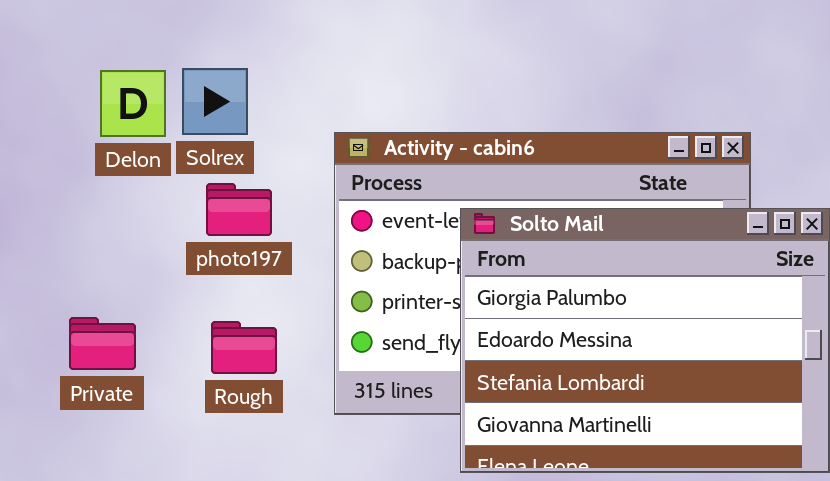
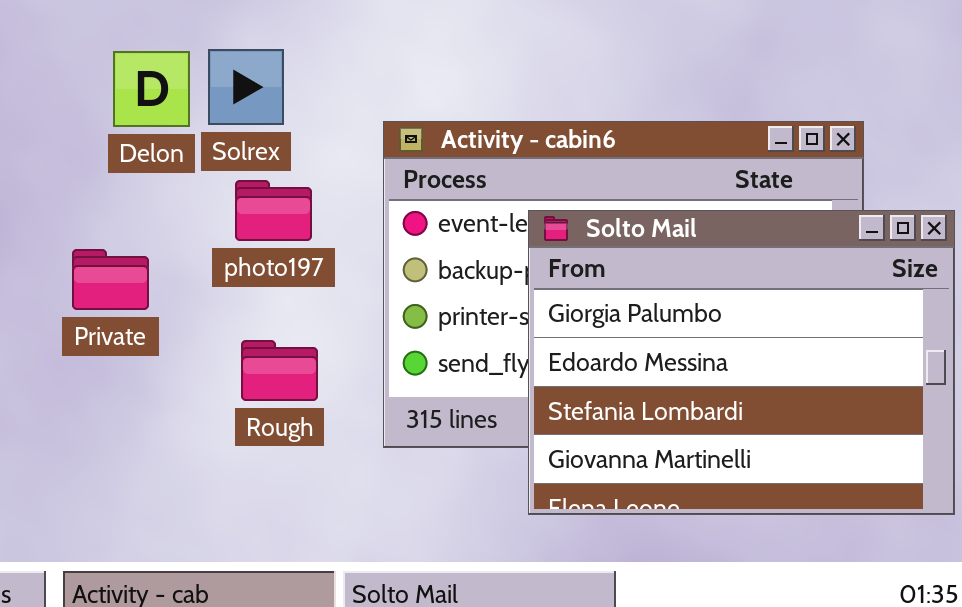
Private: [69,317,136,370] -> [72,249,149,310], moved

